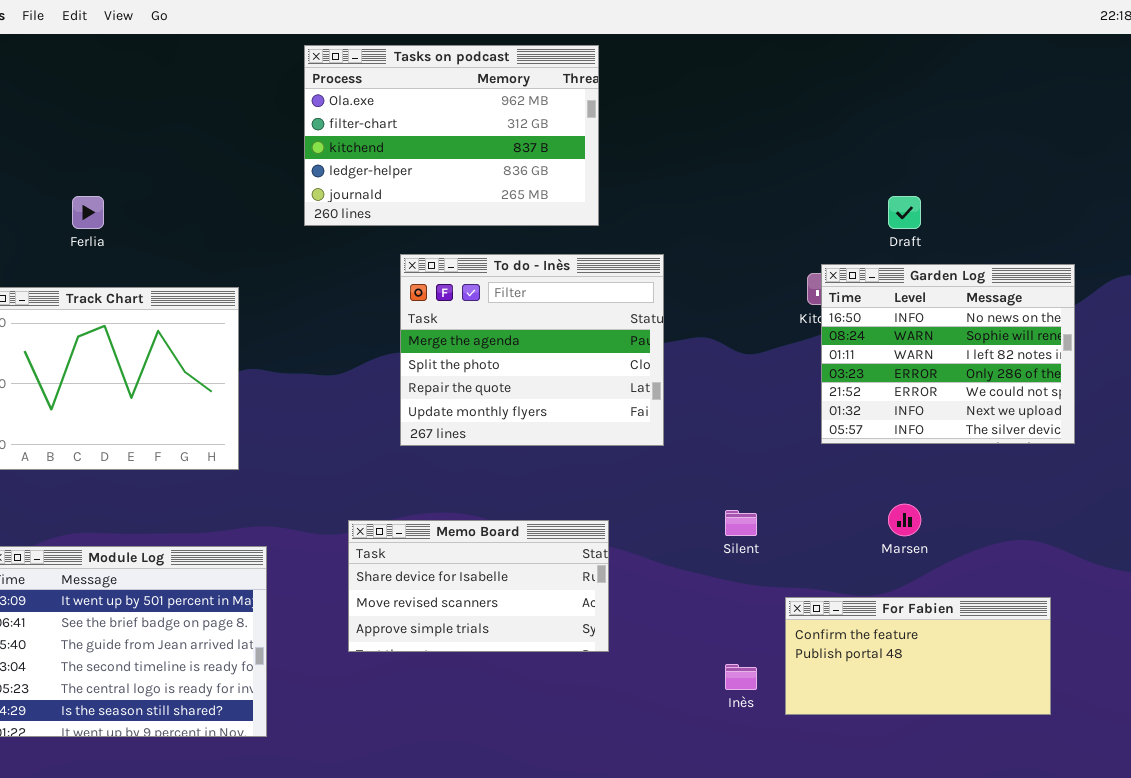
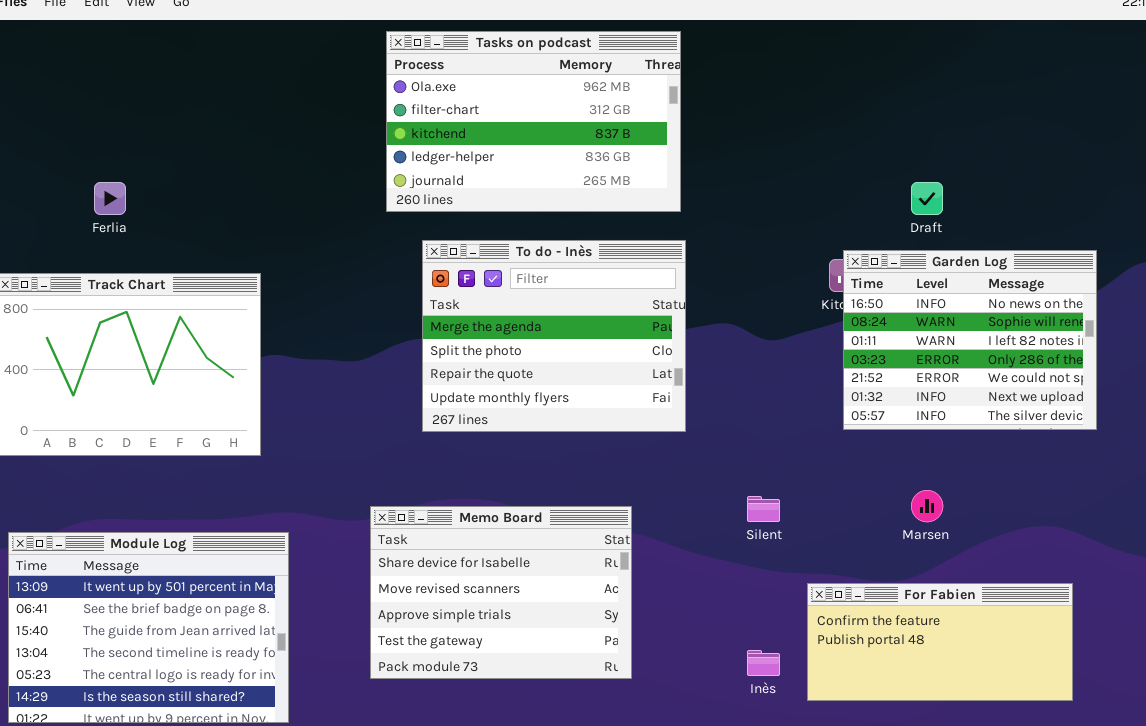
Tasks on podcast: [304,45,599,226] -> [386,31,681,212], moved
Memo Board: [348,520,609,652] -> [370,506,632,679], resized

